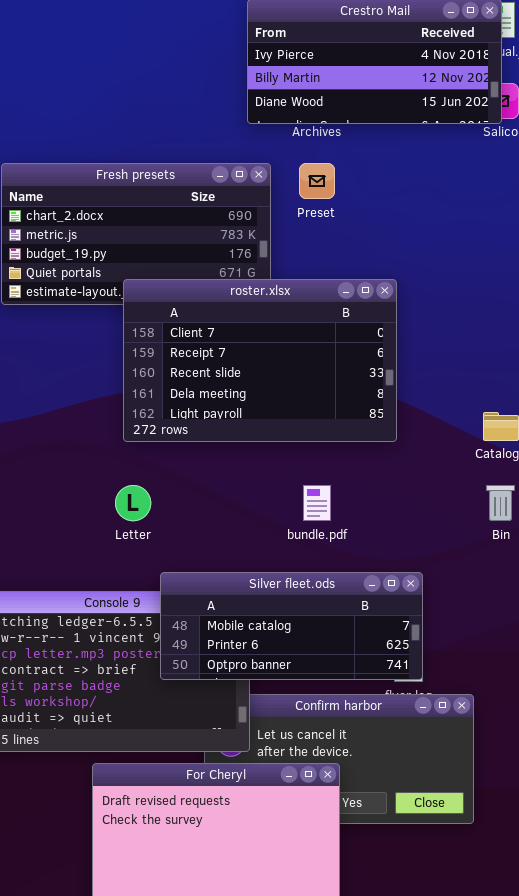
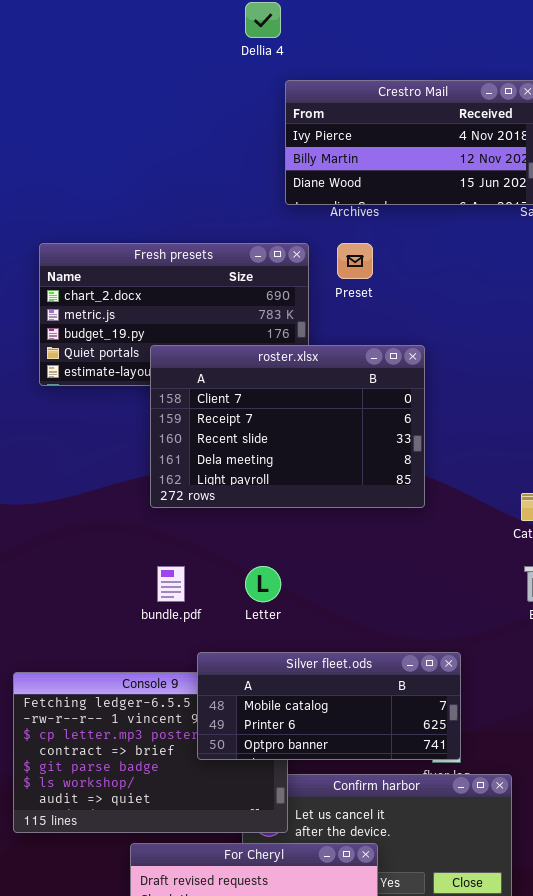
roster.xlsx: [123,279,397,442] -> [150,345,425,508], moved
Letter: [115,485,151,521] -> [245,566,281,602], moved
bundle.pdf: [303,485,331,521] -> [157,566,185,602], moved

